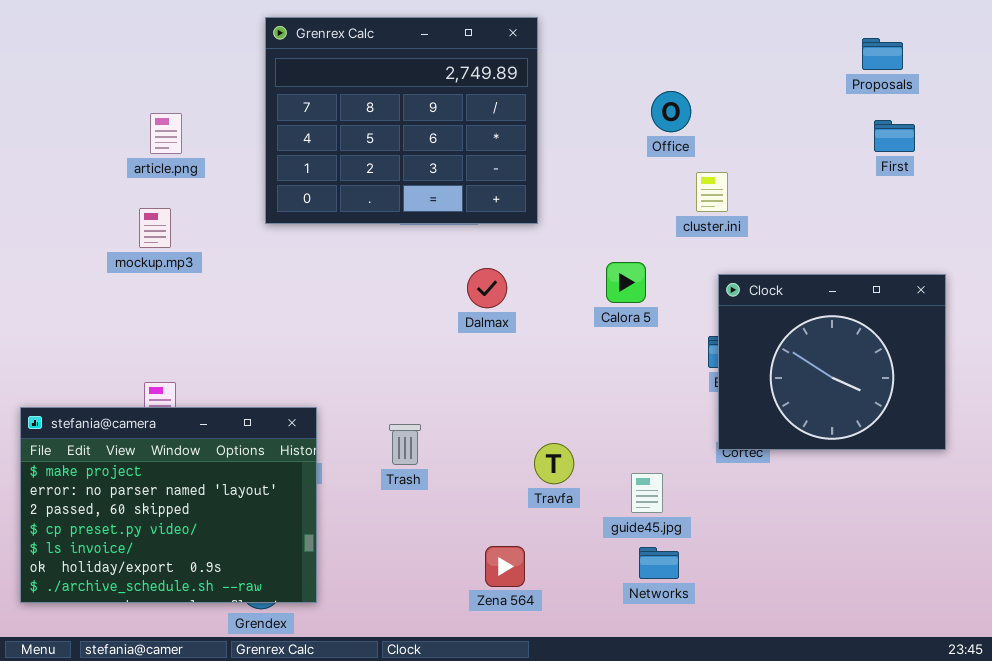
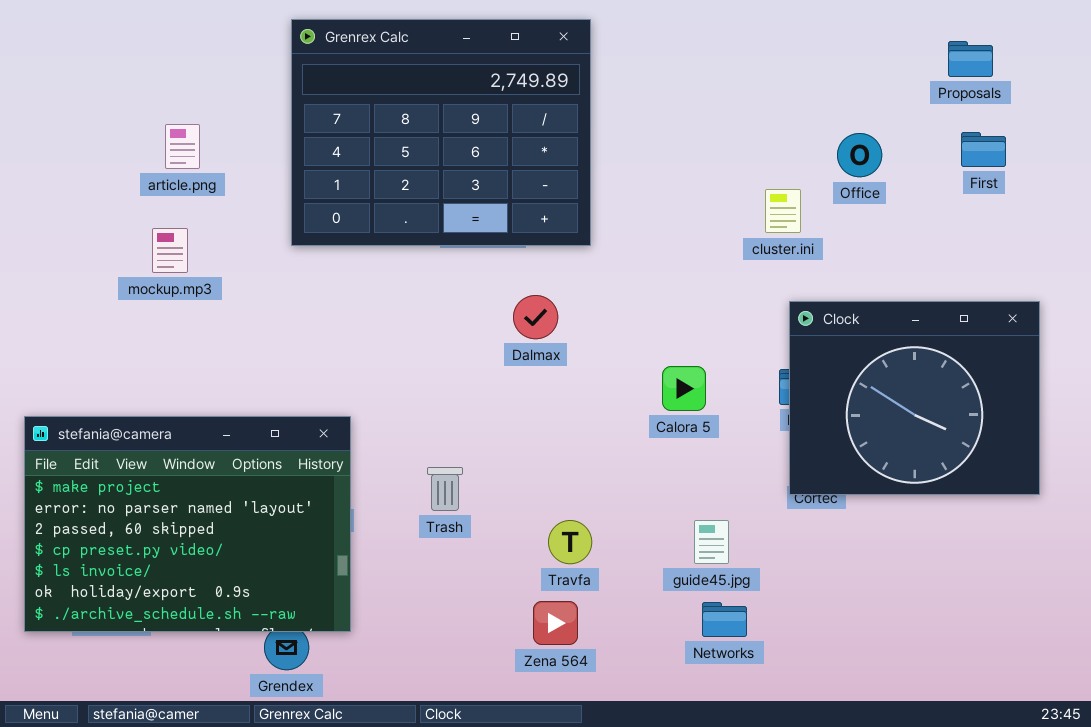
Office: [651,91,691,132] -> [837,133,882,177], moved
Calora 5: [606,262,646,303] -> [662,366,706,411], moved
stefania@camera: [20,407,317,603] -> [24,416,351,632], moved
Travfa: [534,443,574,484] -> [548,520,592,564], moved

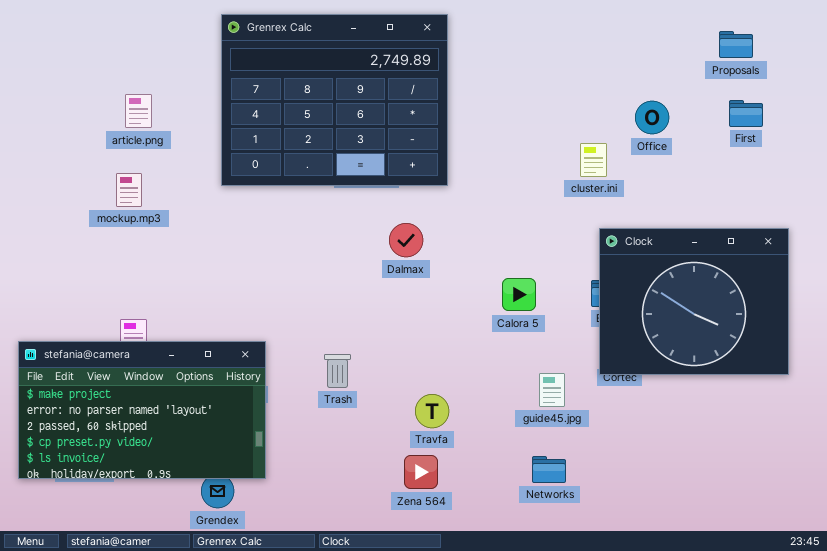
stefania@camera: [24,416,351,632] -> [18,341,266,479], resized
guide45.jpg: [694,520,729,564] -> [539,373,565,407], moved

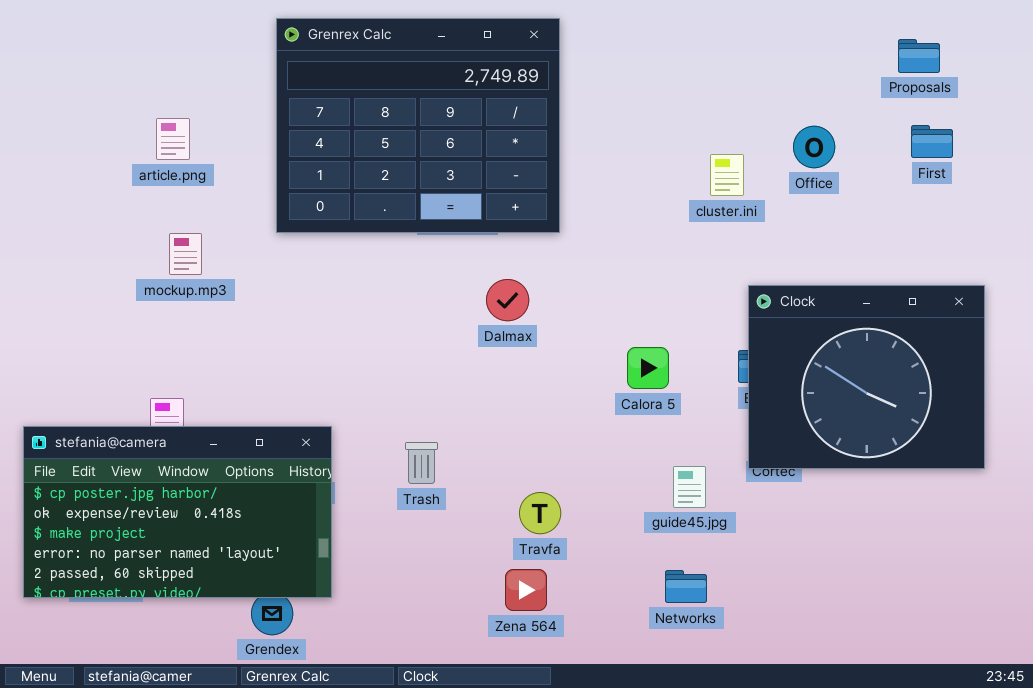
cluster.ini: [580,143,607,177] -> [710,154,744,196], moved
mockup.mp3: [116,173,142,207] -> [169,233,202,275], moved
stefania@camera: [18,341,266,479] -> [23,426,332,598], scrolled up 2 rows

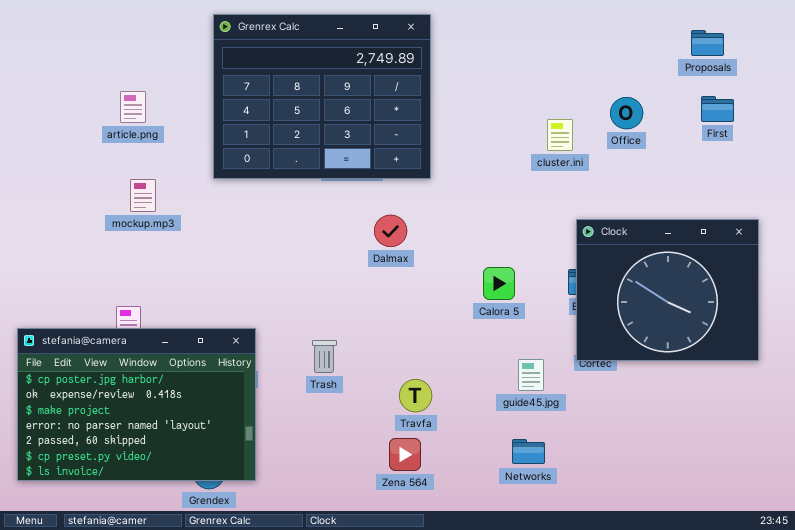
stefania@camera: [23,426,332,598] -> [17,328,256,481], resized

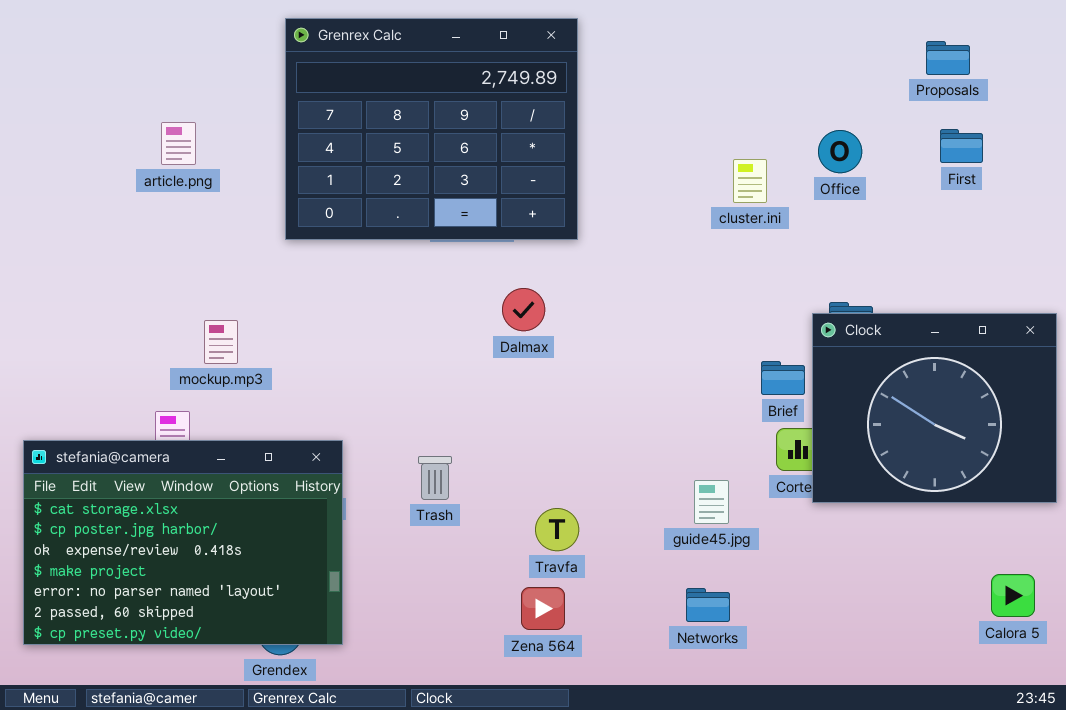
mockup.mp3: [130,179,156,212] -> [204,320,238,364], moved
Clock: [576,219,759,361] -> [812,313,1057,503], moved
Calora 5: [483,267,515,300] -> [991,574,1035,617], moved
stefania@camera: [17,328,256,481] -> [23,440,343,645], scrolled up 1 row

